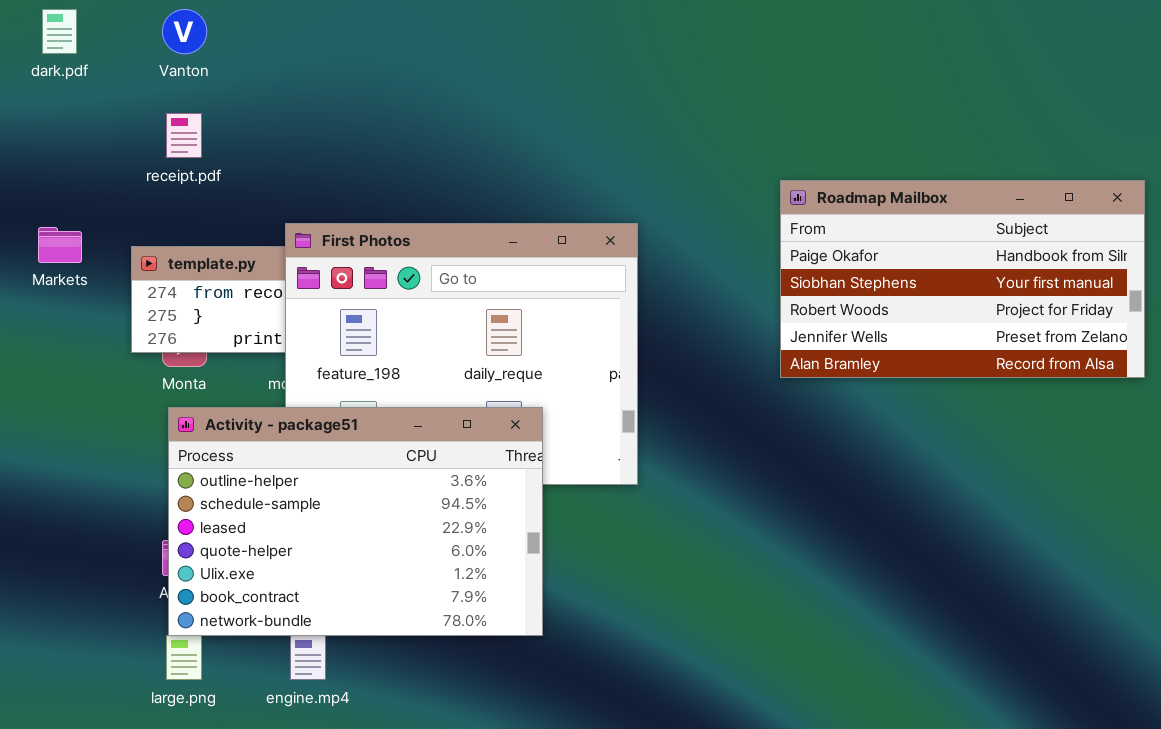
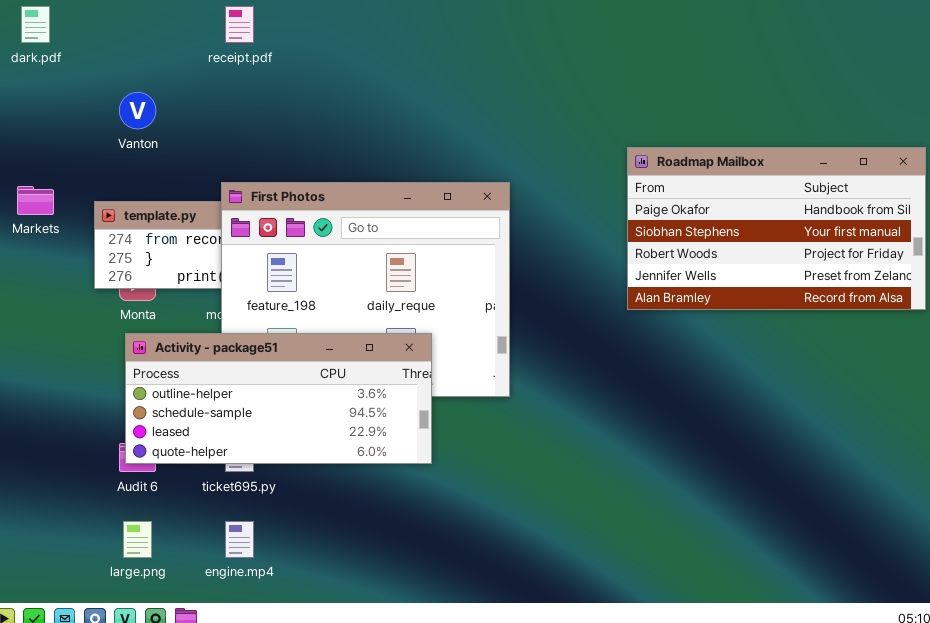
Vanton: [162,9,207,54] -> [119,92,156,129], moved
receipt.pdf: [166,113,202,158] -> [225,6,254,43], moved
Activity - package51: [168,407,543,636] -> [125,333,432,464], resized

